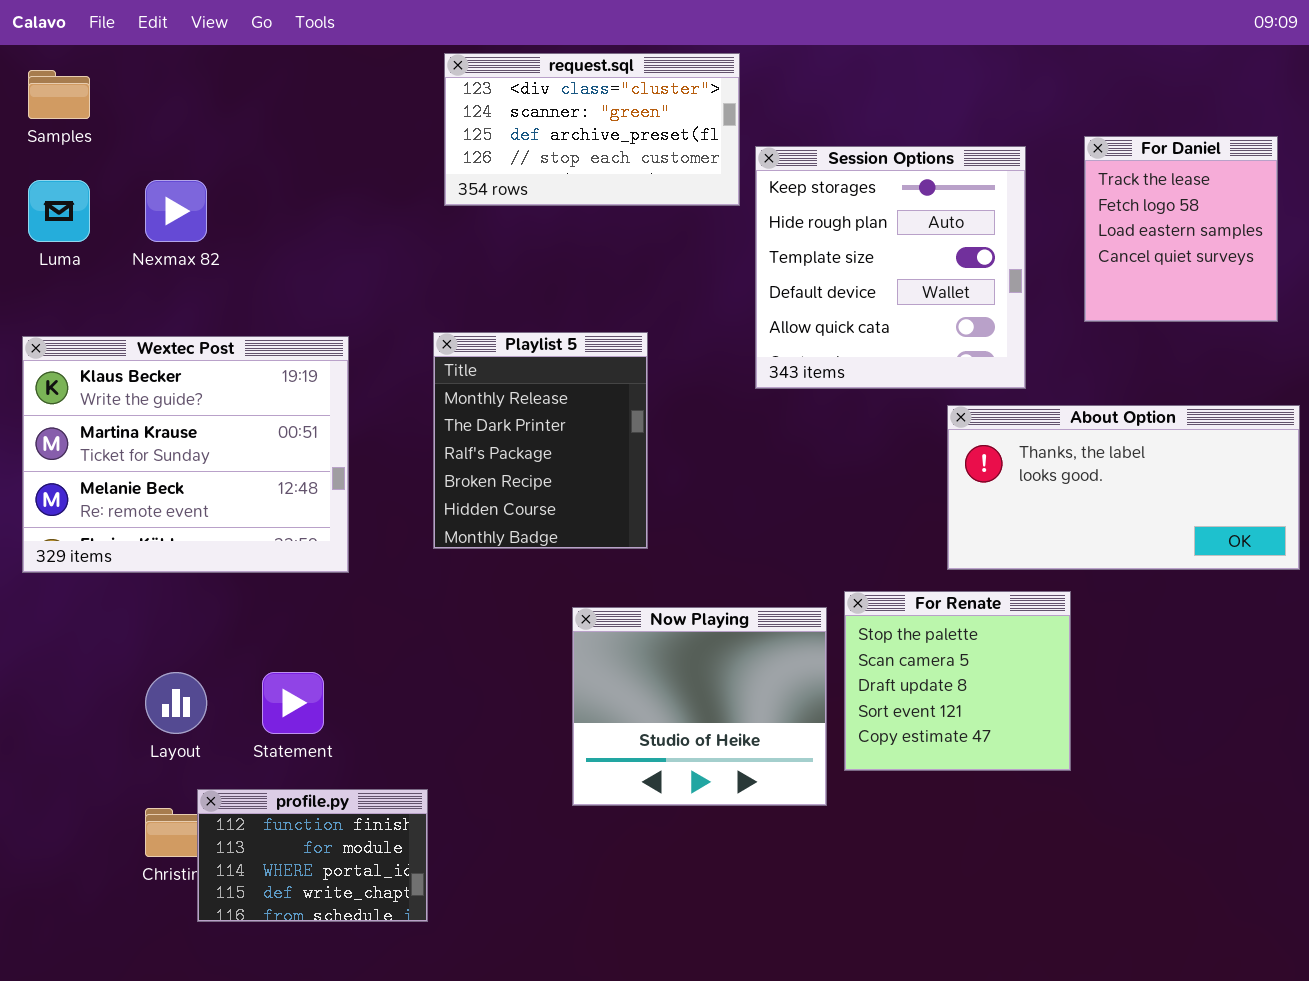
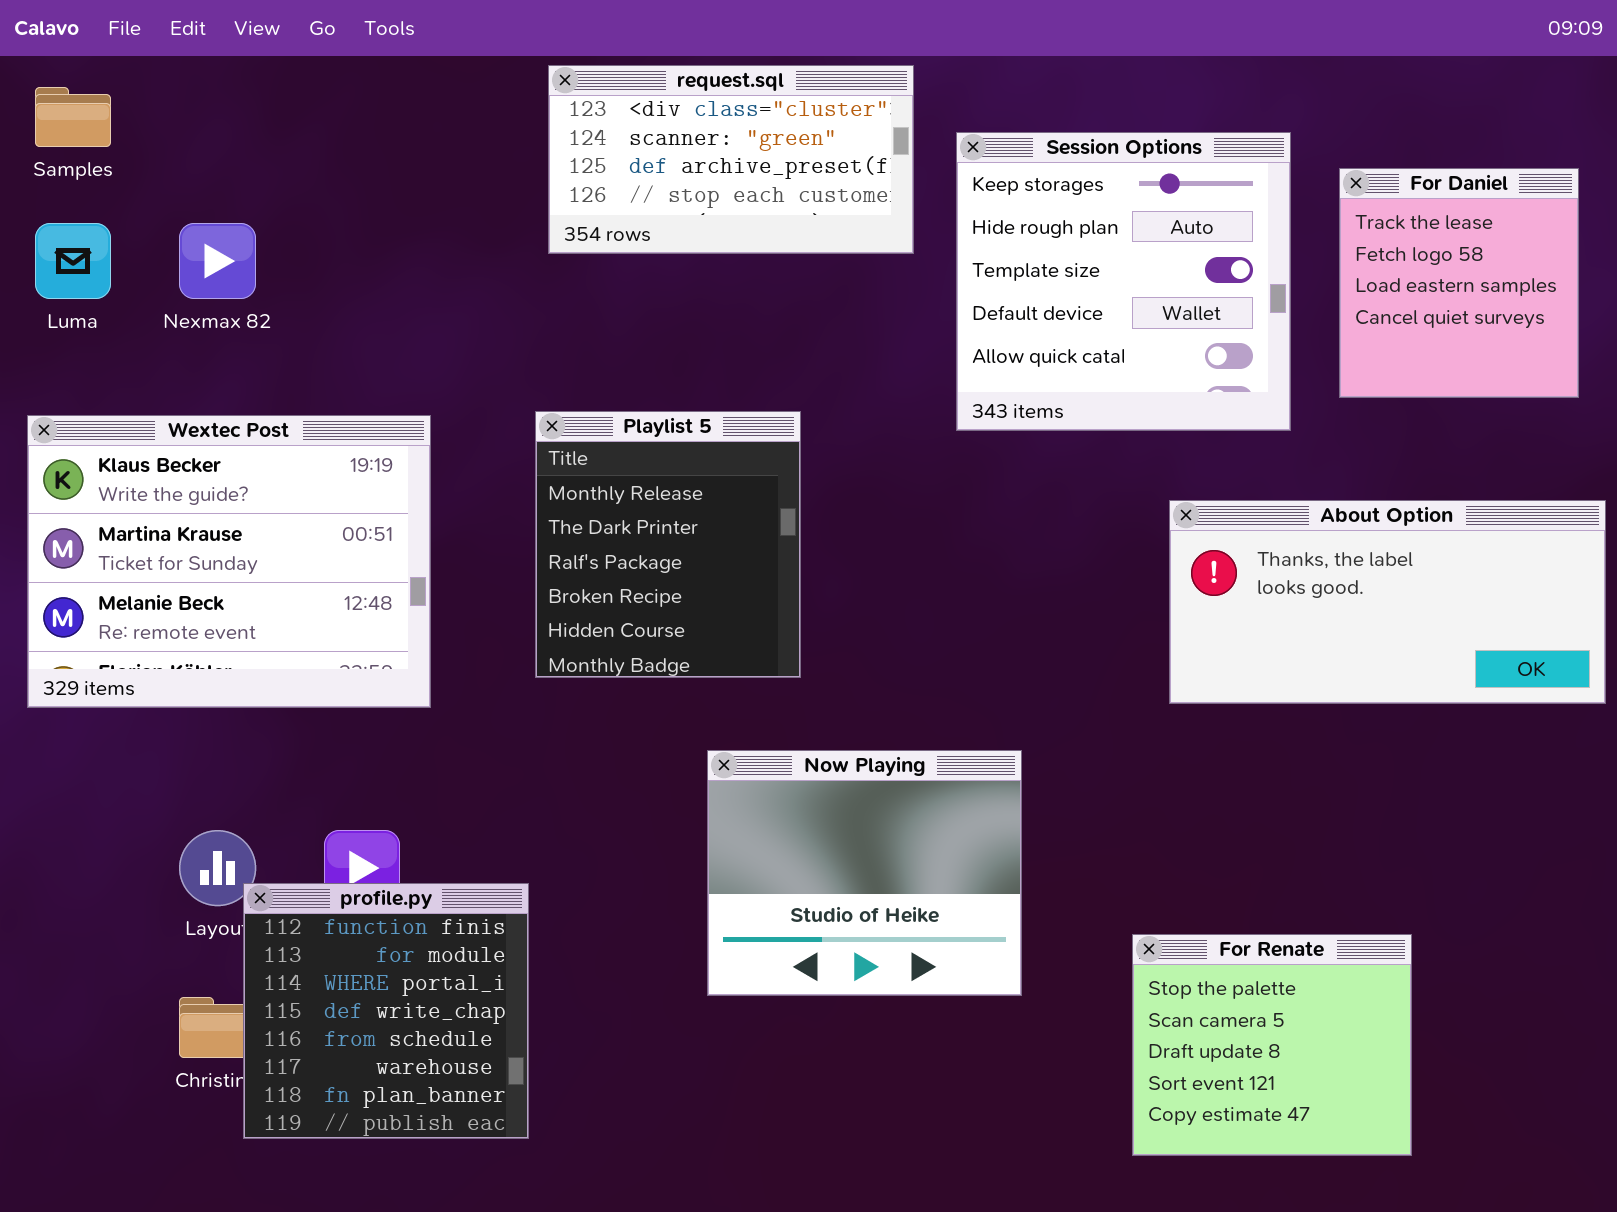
Session Options: [755,146,1026,389] -> [956,132,1291,431], moved
For Renate: [844,591,1071,771] -> [1132,934,1412,1156], moved
profile.py: [197,789,428,922] -> [243,883,529,1139], resized

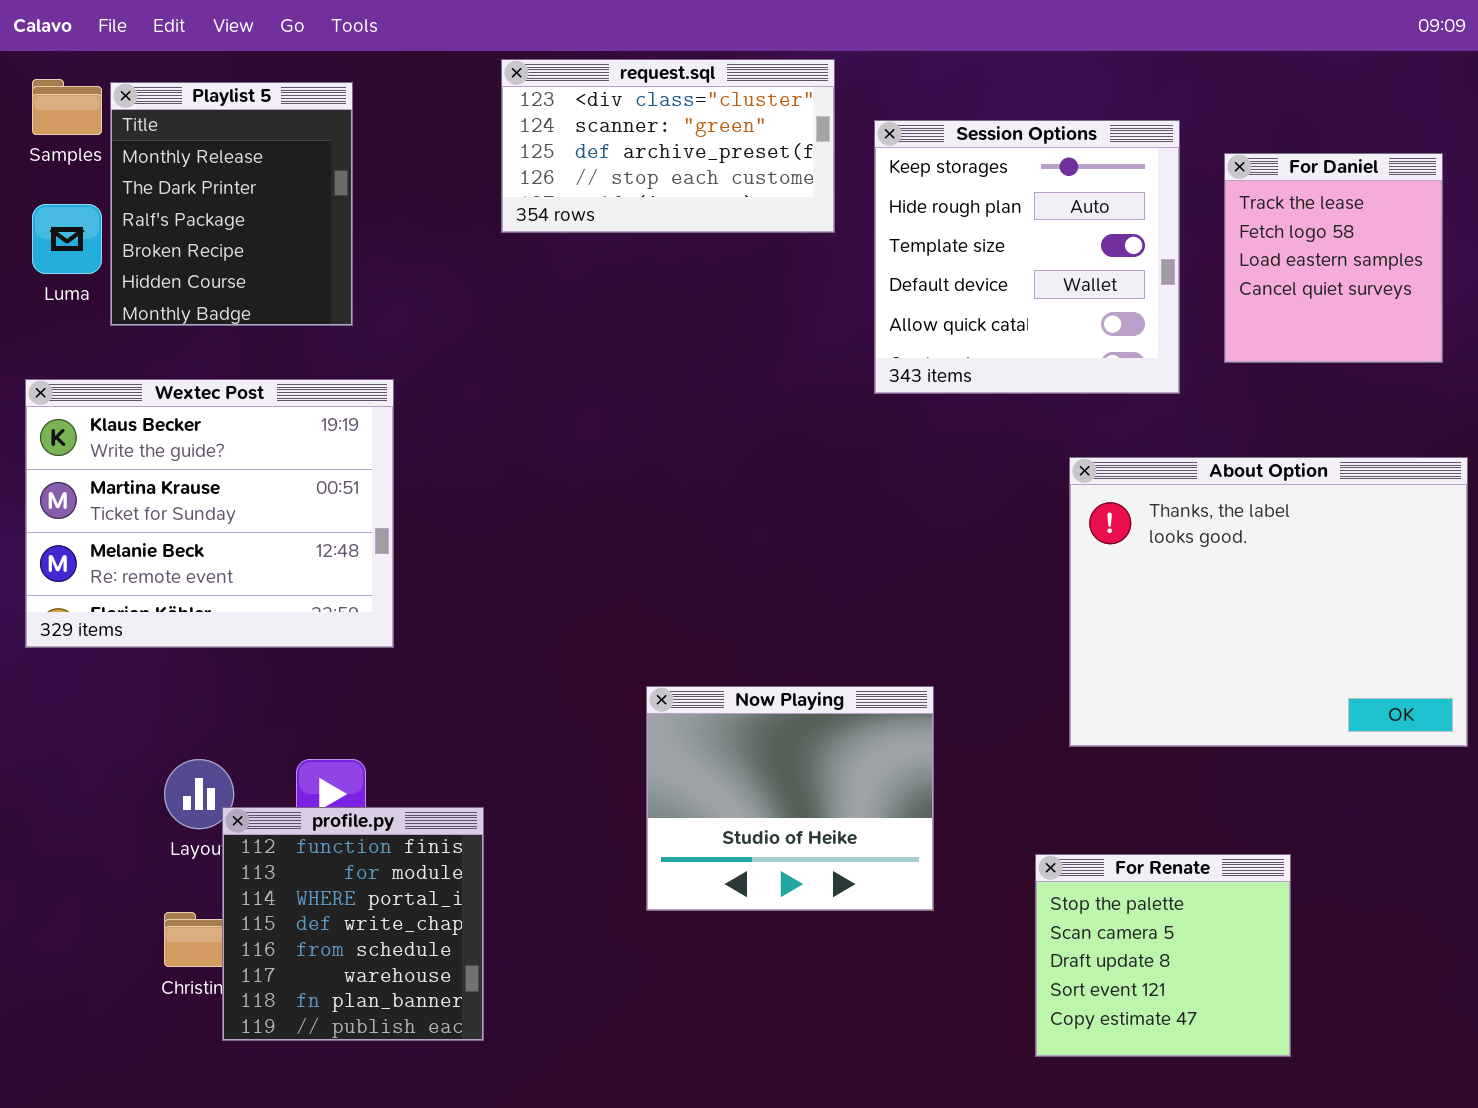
Playlist 5: [535,411,801,678] -> [110,82,353,326], moved
About Option: [1169,500,1606,704] -> [1069,457,1468,747], resized

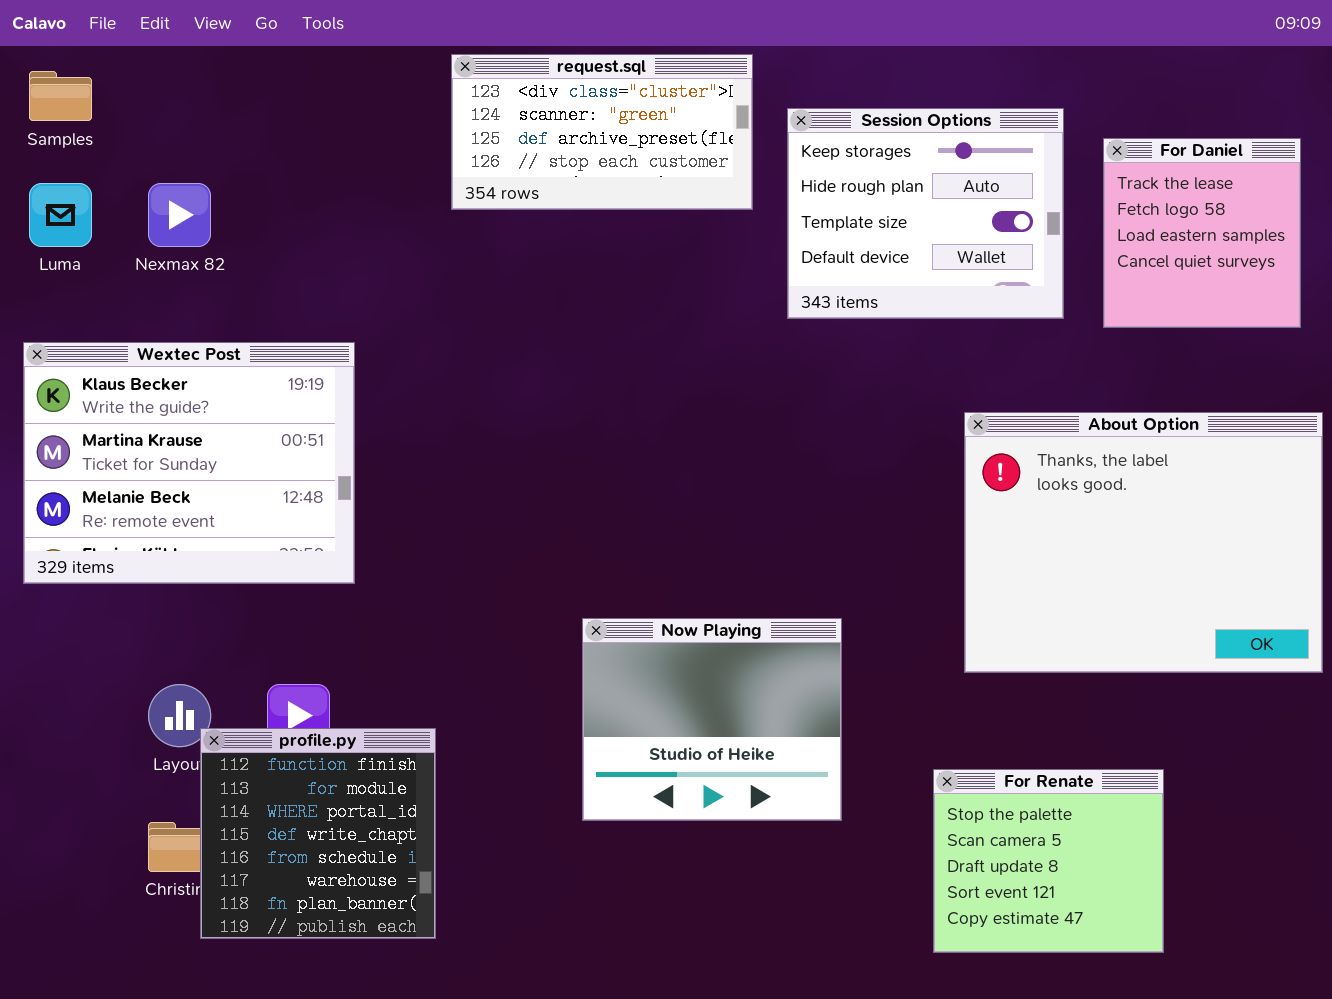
Playlist 5: [110,82,353,326] -> none, closed
Session Options: [874,120,1180,394] -> [787,108,1064,319], resized

